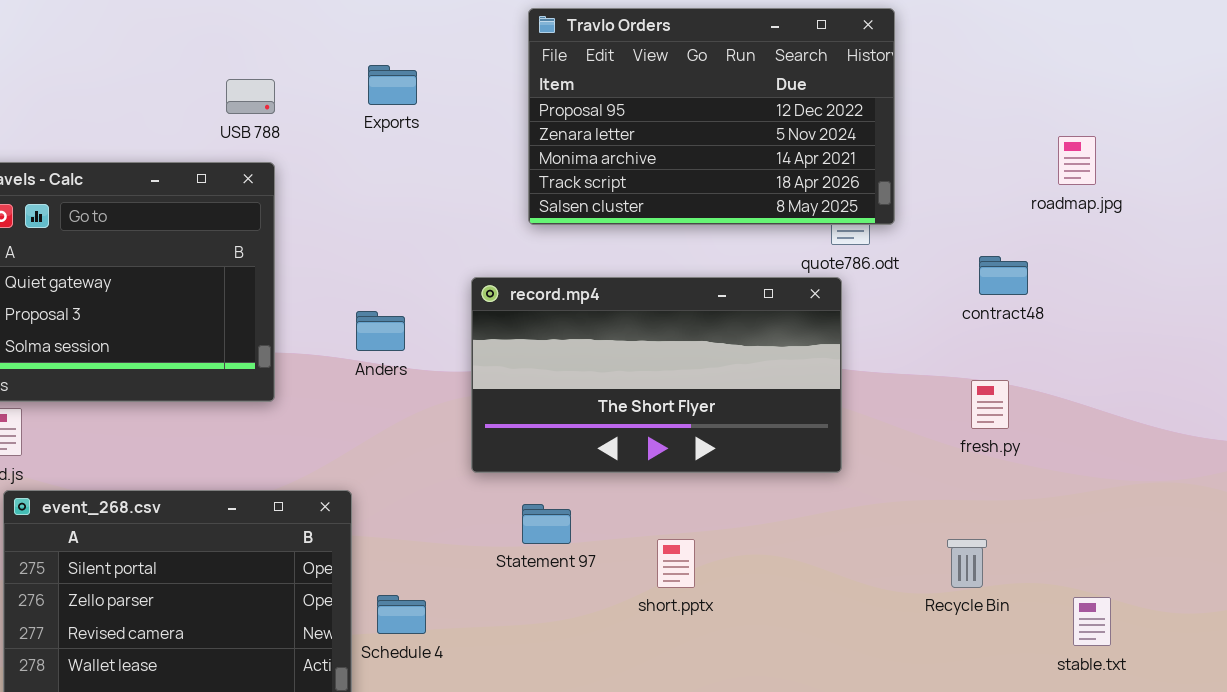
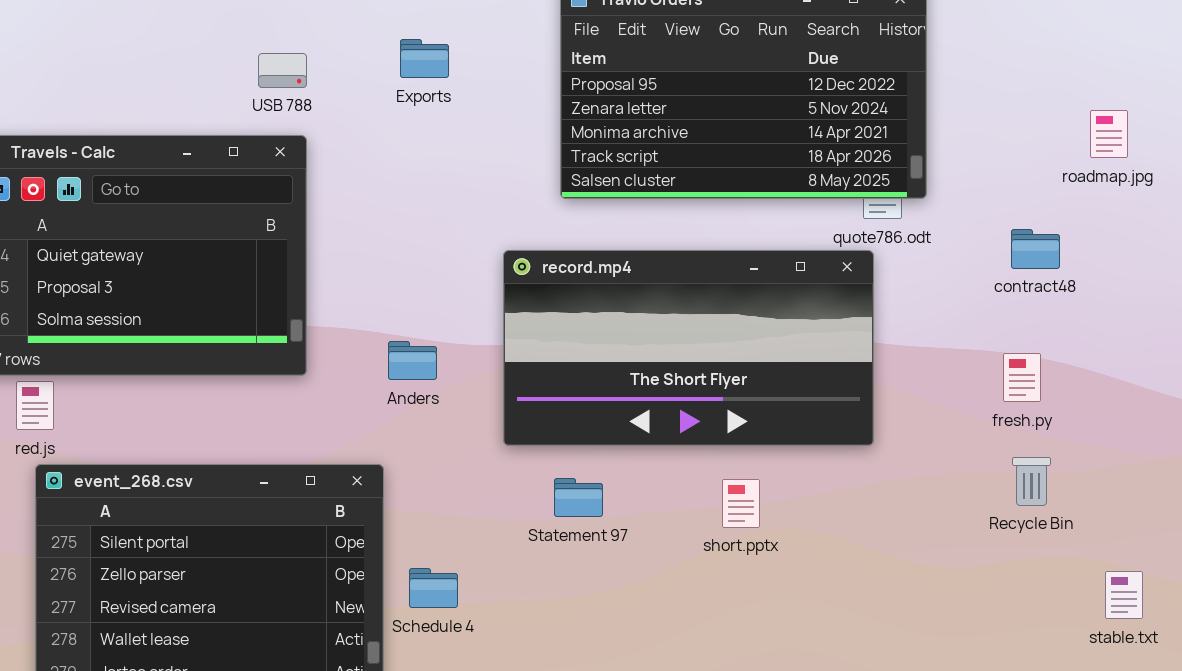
Anders: [356,311,405,351] -> [388,341,437,380], moved
short.pptx: [657,539,695,588] -> [722,479,760,528], moved
Recycle Bin: [947,539,987,588] -> [1012,457,1051,506], moved

